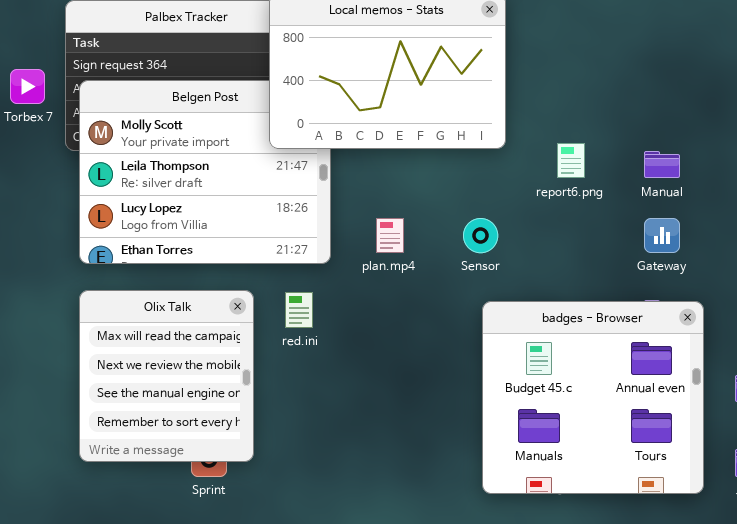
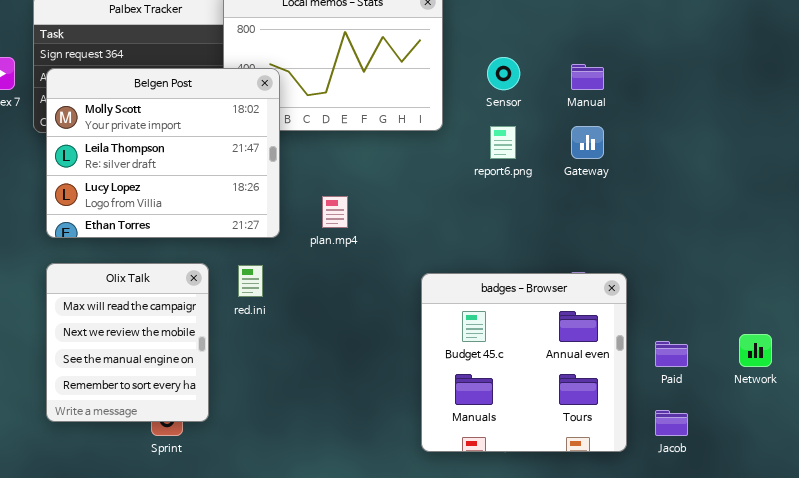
Belgen Post: [79,80,331,264] -> [46,68,280,238], raised
Manual: [644,151,680,178] -> [571,64,604,90], moved
Sensor: [463,218,498,253] -> [487,57,520,90], moved
Gateway: [644,218,680,253] -> [571,126,604,159], moved

